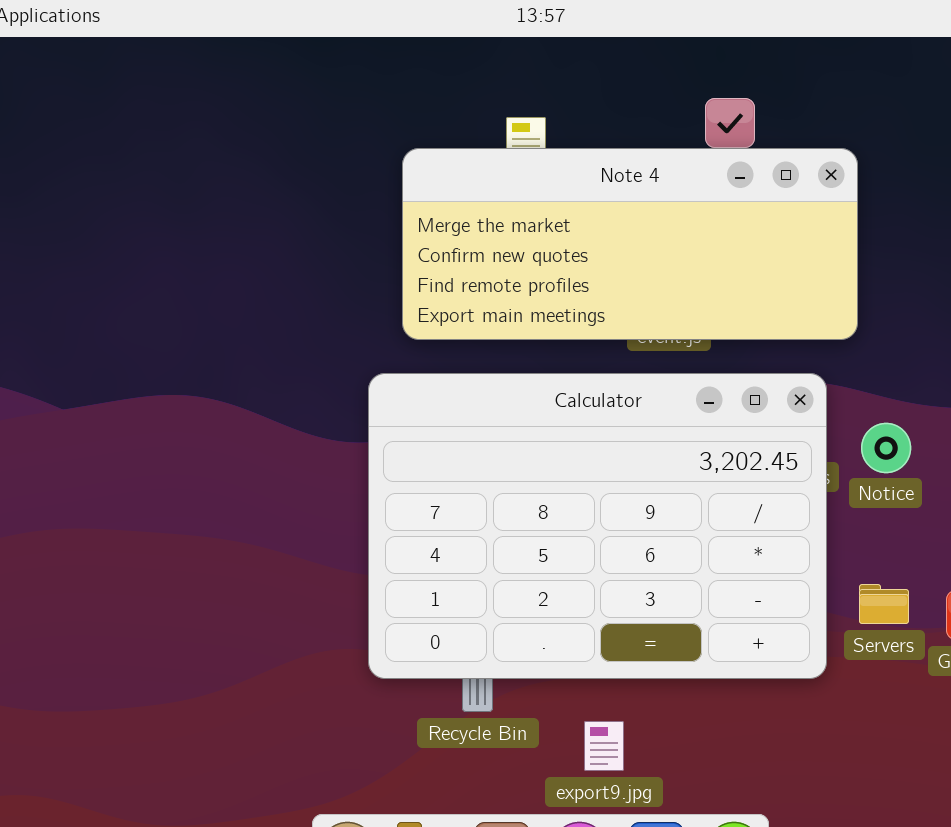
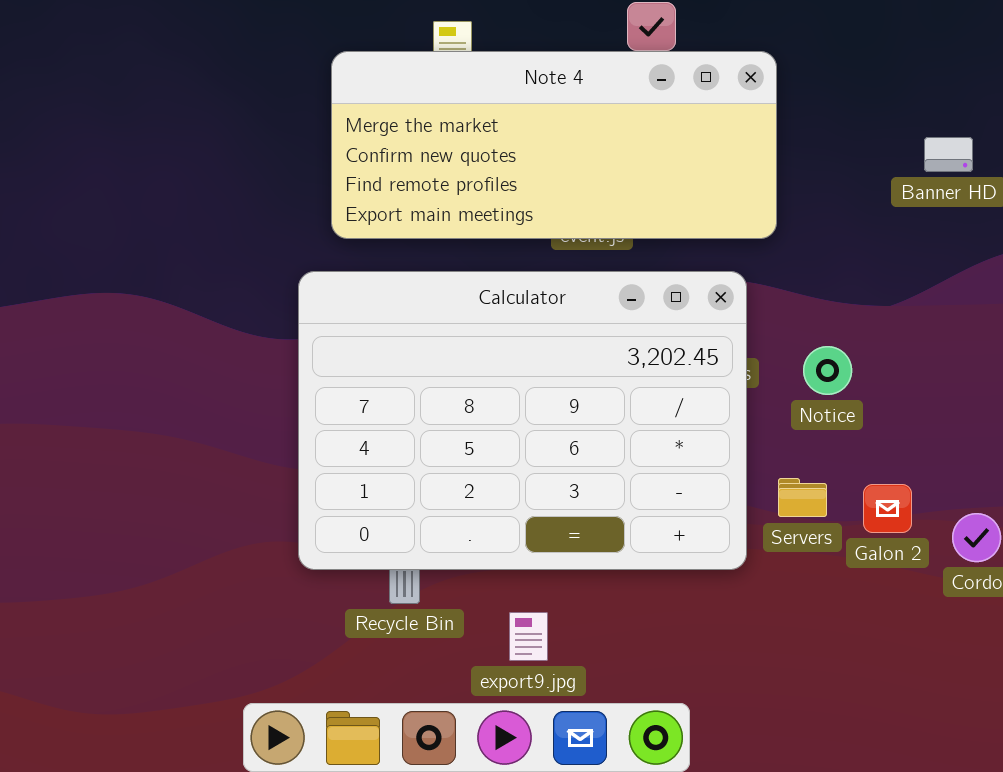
Notice: [861,423,911,473] -> [803,346,852,395], moved

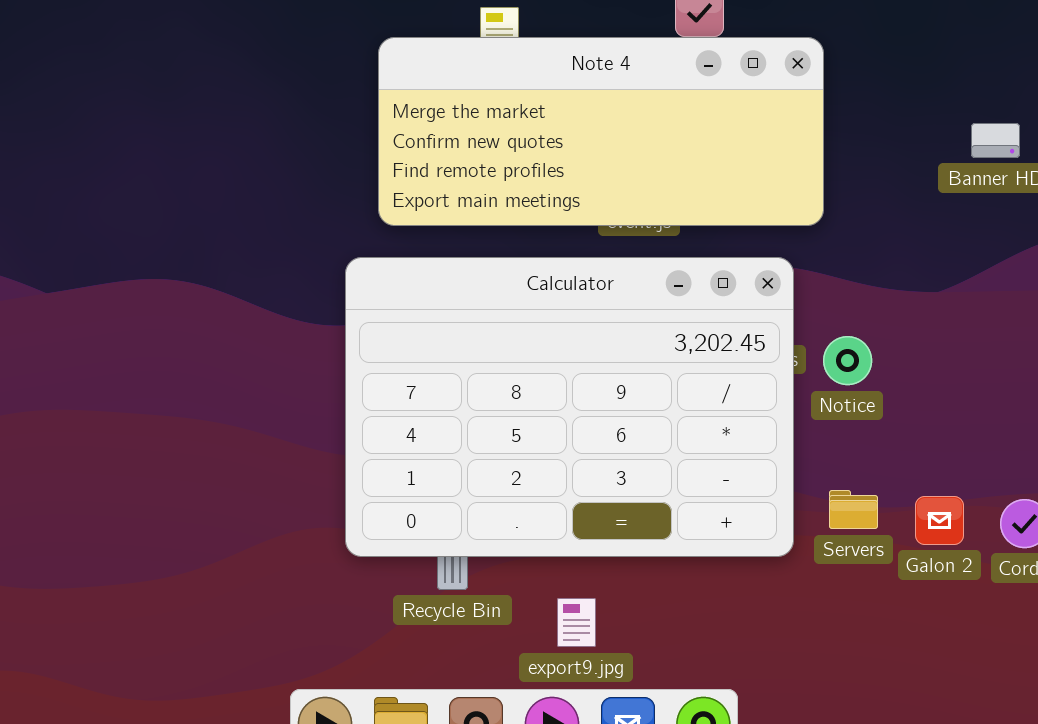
Notice: [803,346,852,395] -> [823,336,872,385], moved
Servers: [778,478,827,517] -> [829,490,878,529], moved
Galon 2: [863,484,912,533] -> [915,496,964,545], moved

